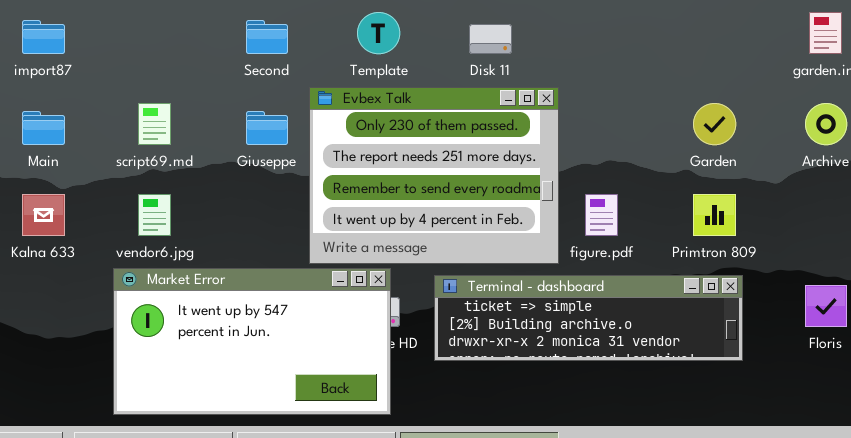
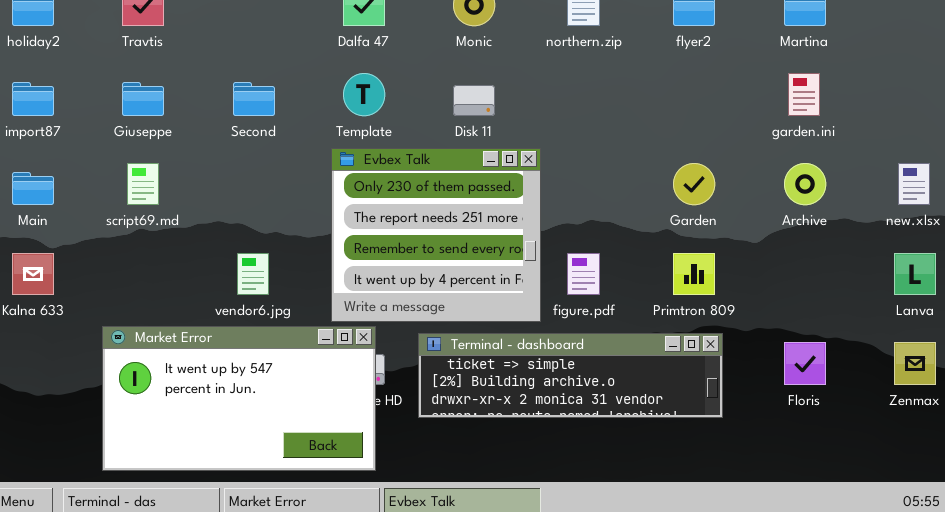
Evbex Talk: [309,87,559,264] -> [331,148,541,322], resized
Giuseppe: [246,111,288,145] -> [122,82,164,116], moved
vendor6.jpg: [138,194,171,236] -> [237,253,269,295], moved

